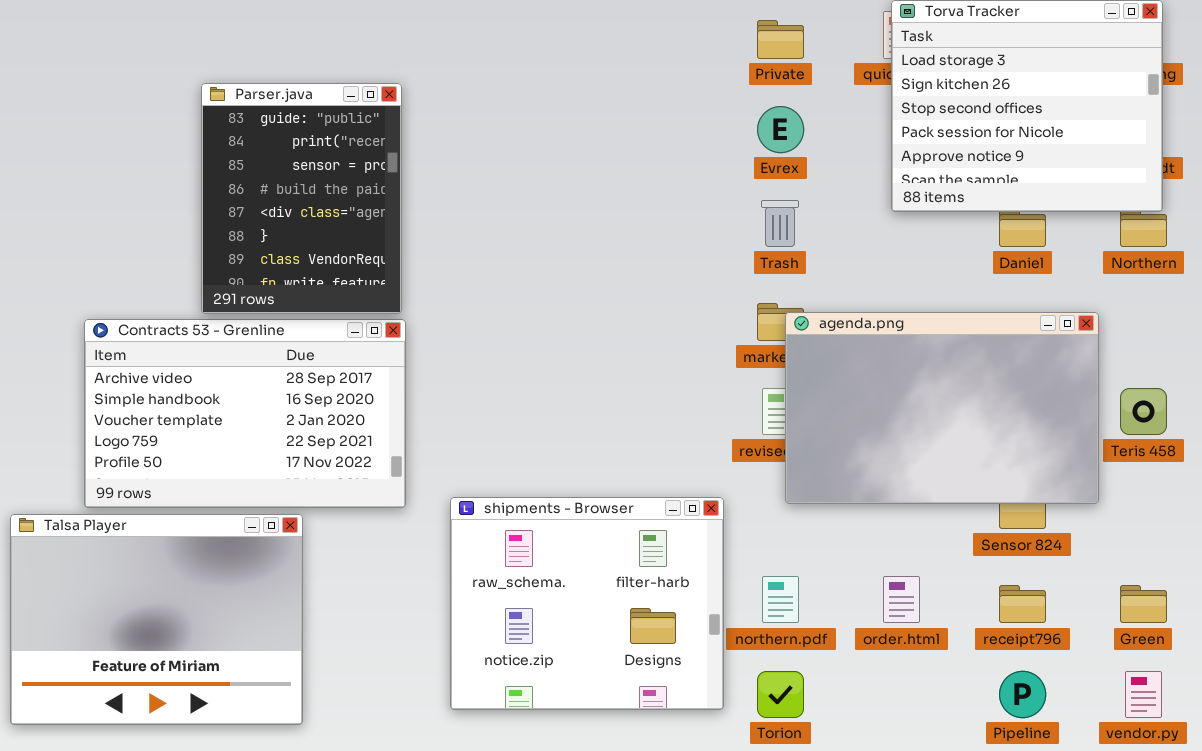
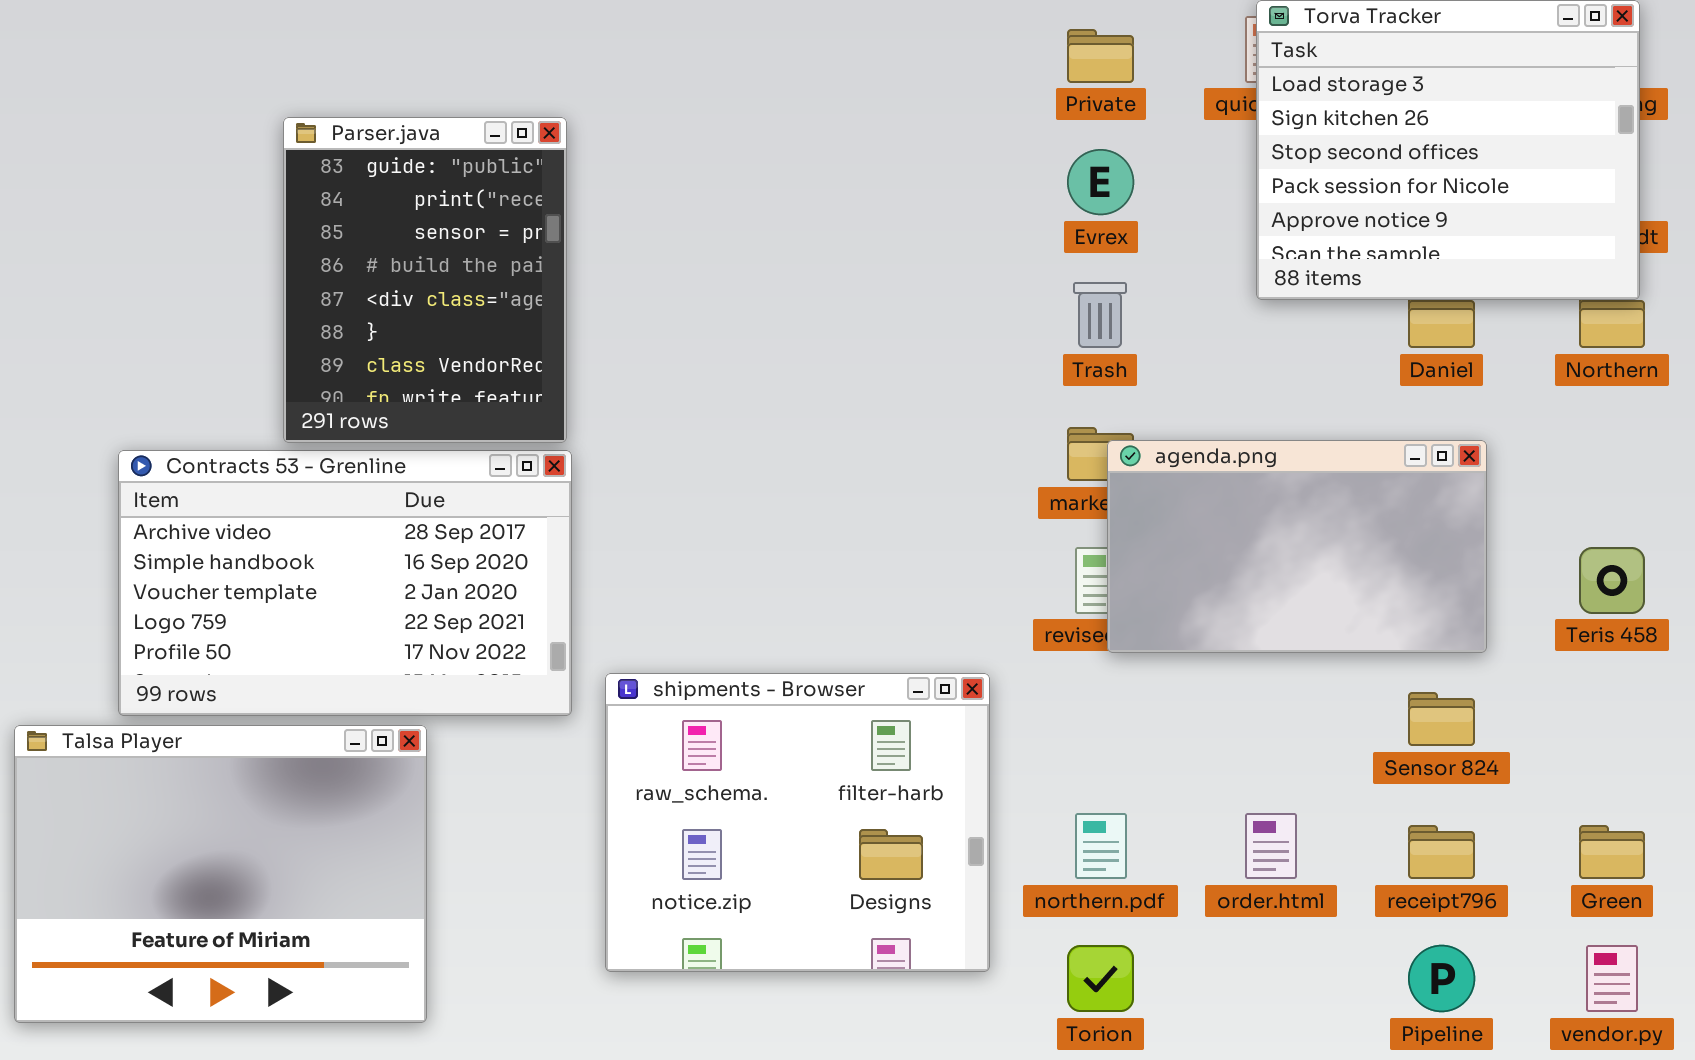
agenda.png: [785,312,1099,504] -> [1107,440,1487,653], resized
shipments - Browser: [450,497,724,710] -> [605,673,990,972], moved

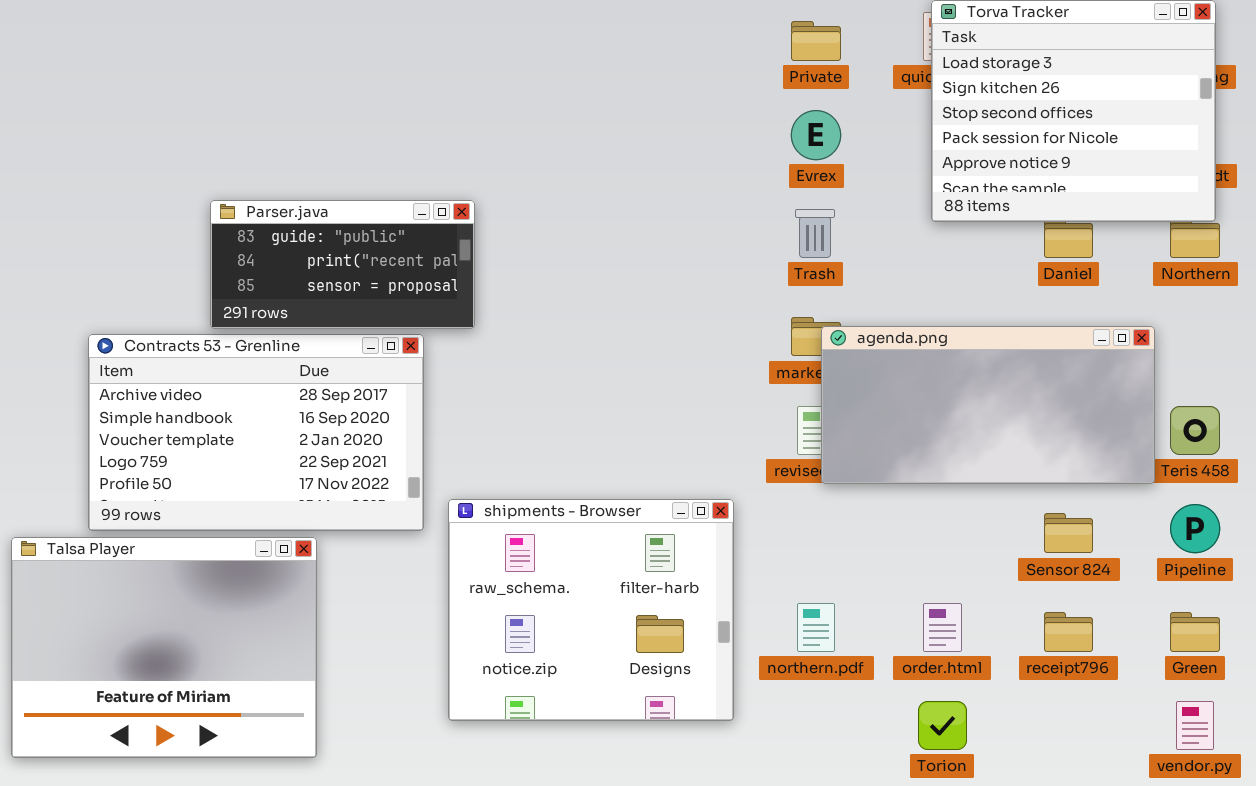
Parser.java: [283,117,567,443] -> [210,200,475,329], resized
agenda.png: [1107,440,1487,653] -> [821,326,1155,484], resized
Torion: [1067,945,1134,1012] -> [918,701,967,750], moved
Pipeline: [1408,945,1475,1012] -> [1170,504,1220,553], moved

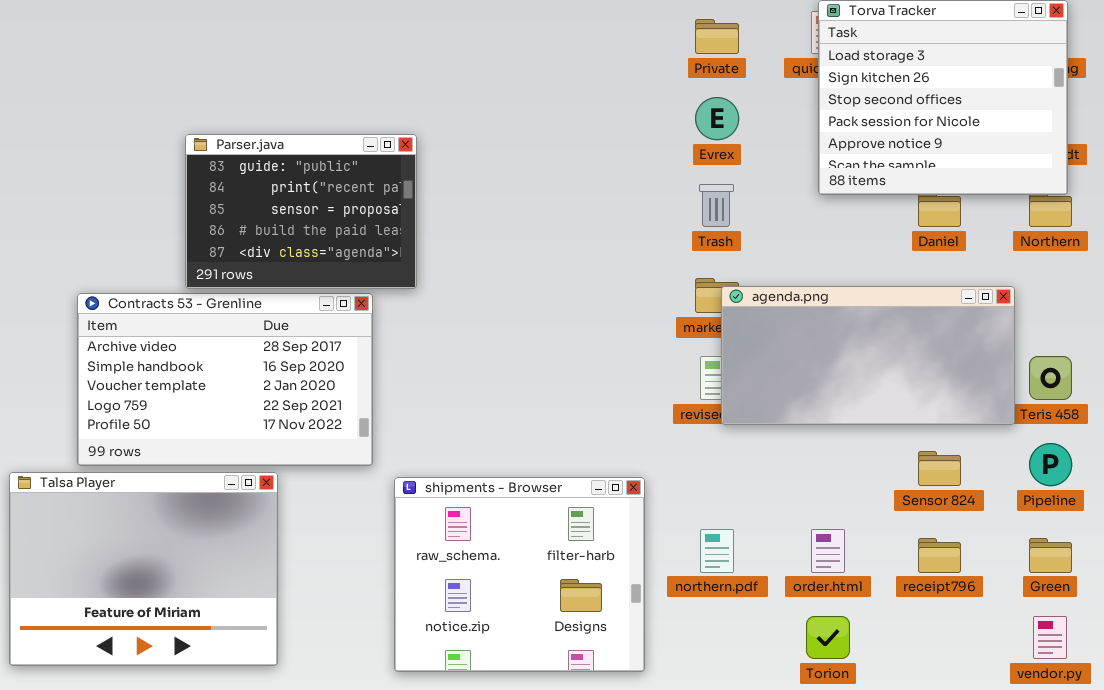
Parser.java: [210,200,475,329] -> [185,134,417,289], resized
shipments - Browser: [448,499,734,721] -> [394,477,645,672], moved

